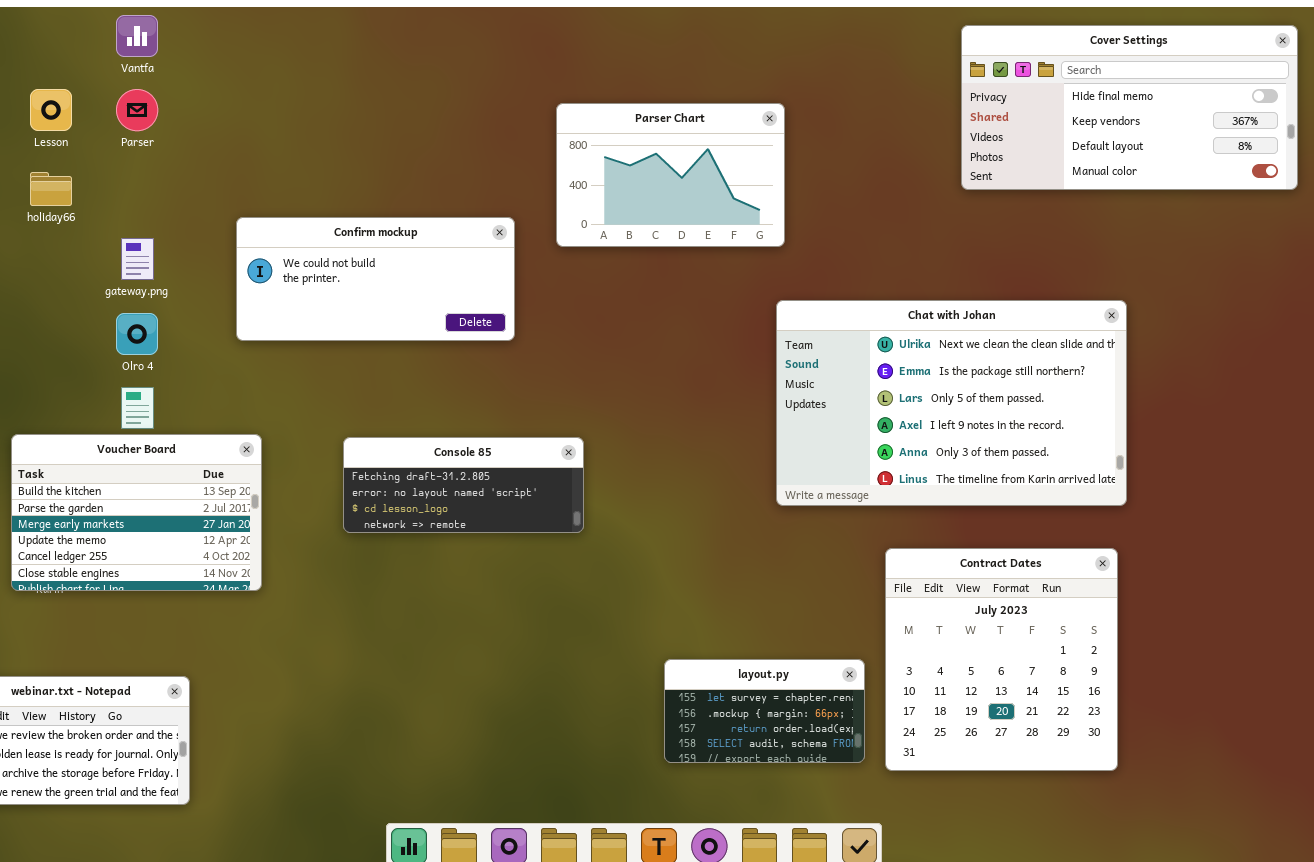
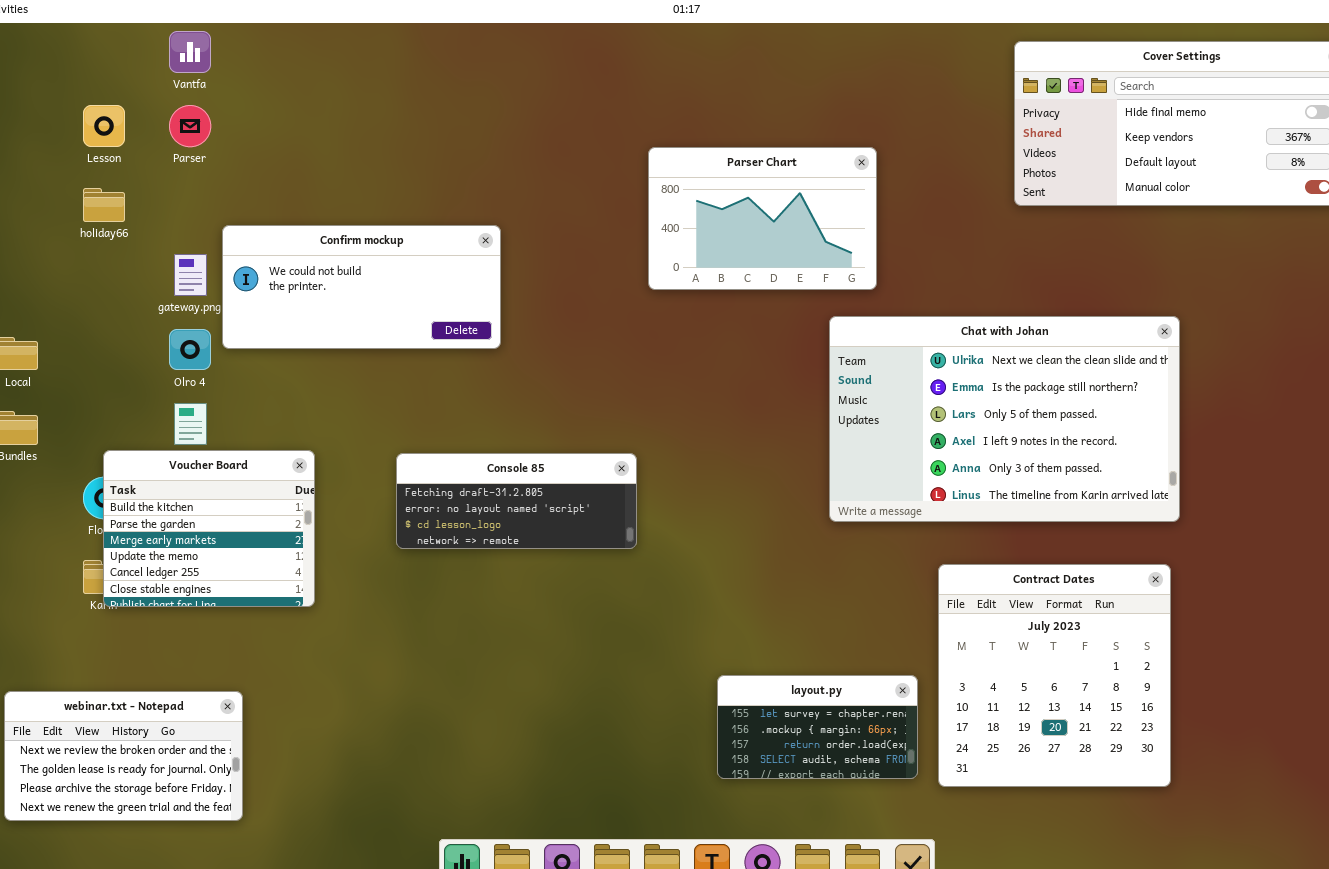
Parser Chart: [556,103,785,247] -> [648,147,877,290], moved
Confirm mockup: [236,217,515,341] -> [222,225,501,349], moved
Voucher Board: [11,434,262,591] -> [103,450,315,607], resized

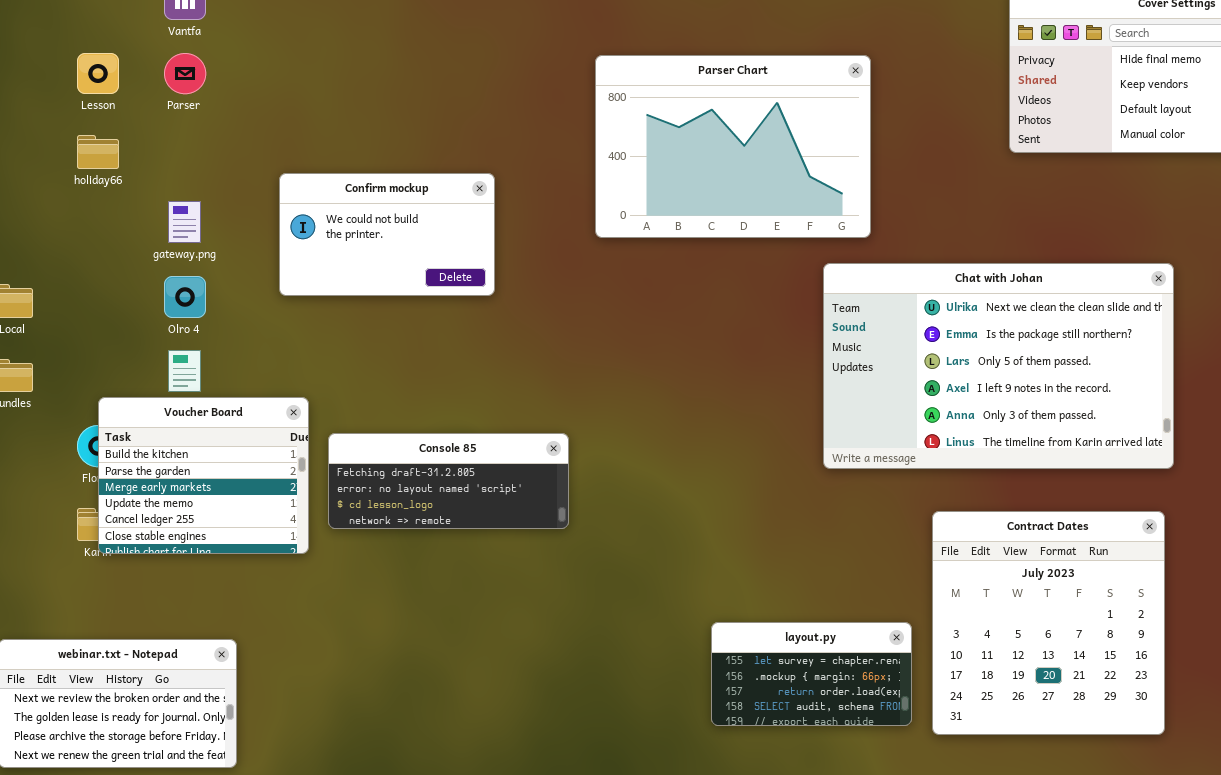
Parser Chart: [648,147,877,290] -> [595,55,871,238], resized
Confirm mockup: [222,225,501,349] -> [279,173,495,296], resized
Console 85: [396,453,637,549] -> [328,433,569,529], moved

